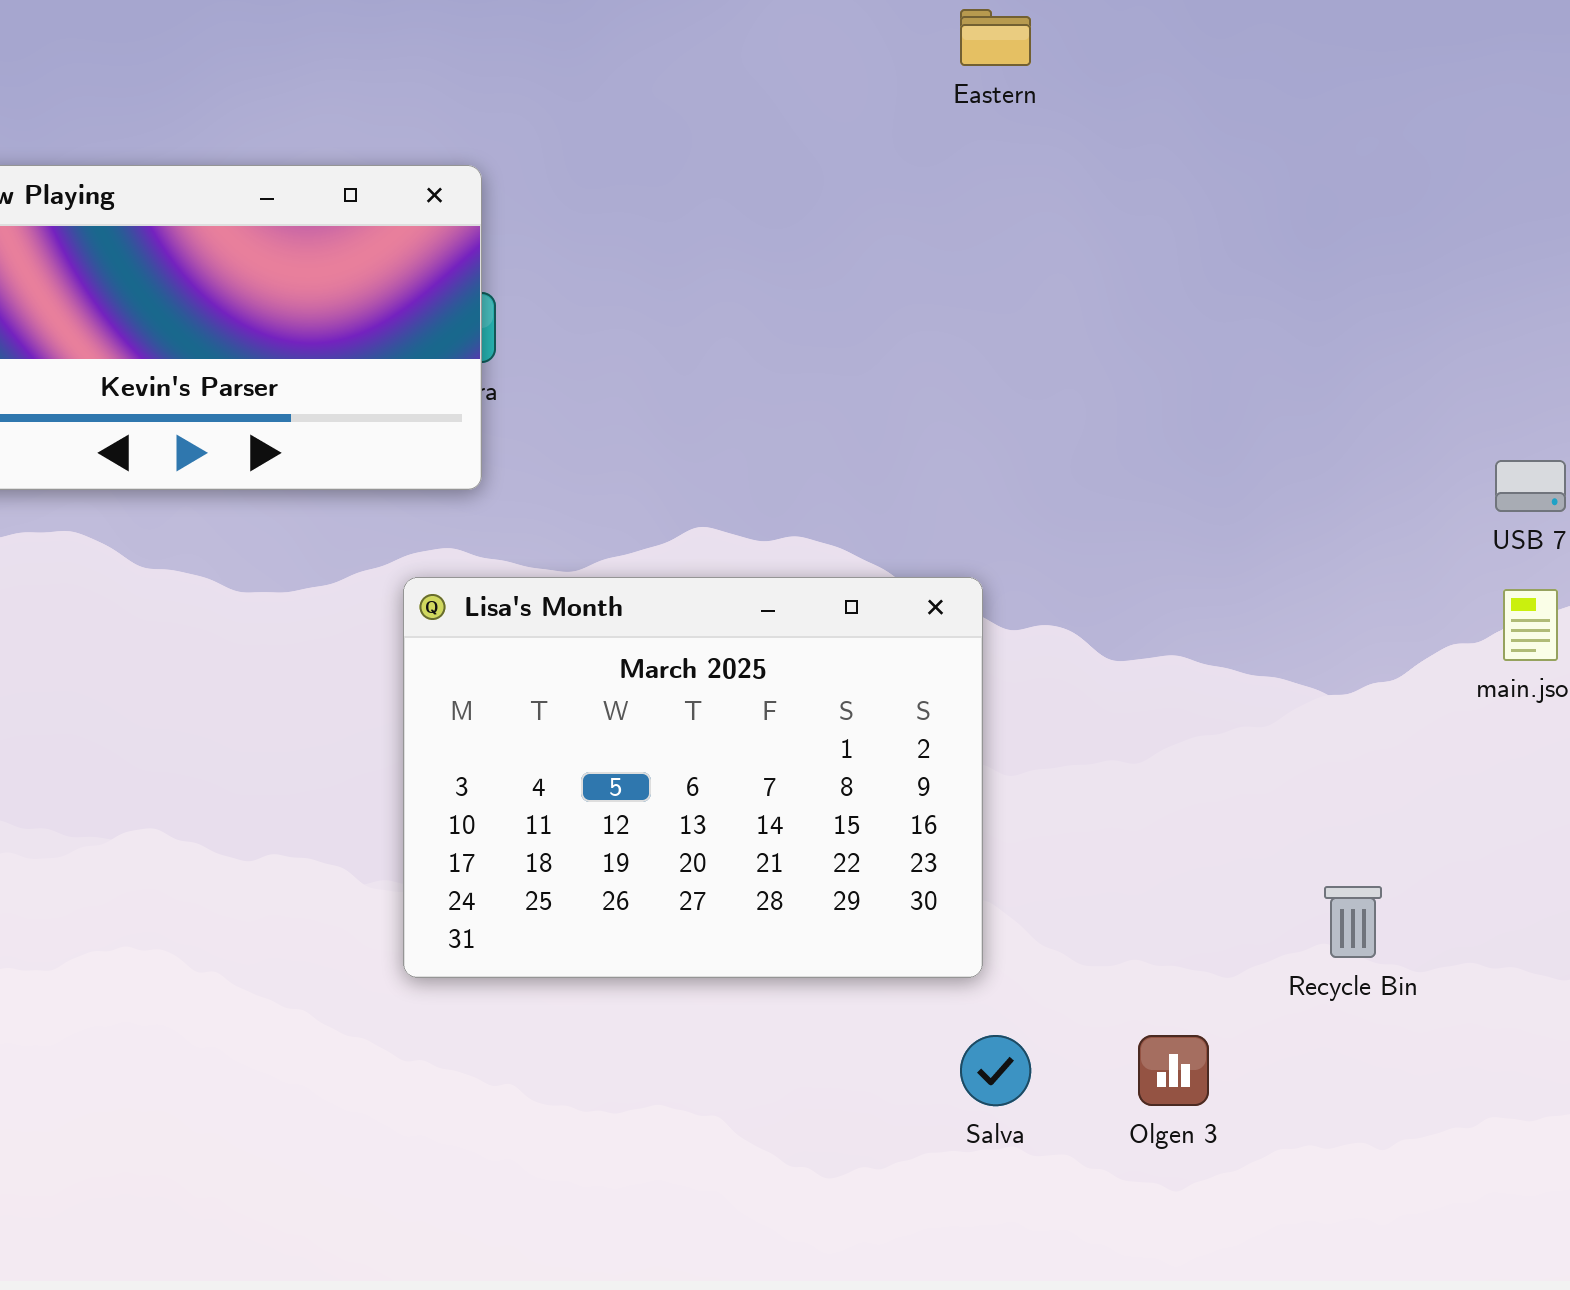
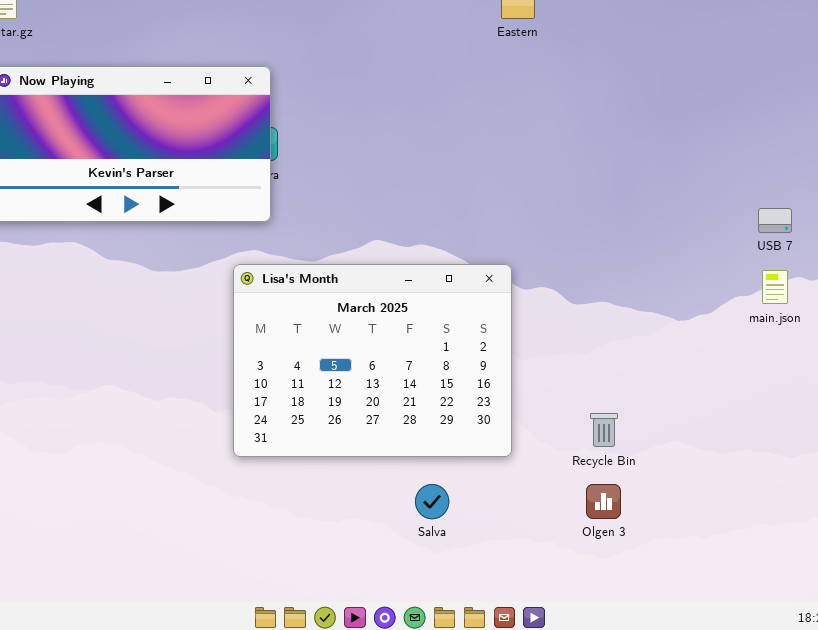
Recycle Bin: [1324,886,1382,958] -> [590,413,618,447], moved
Salva: [960,1035,1031,1106] -> [415,484,449,519], moved

